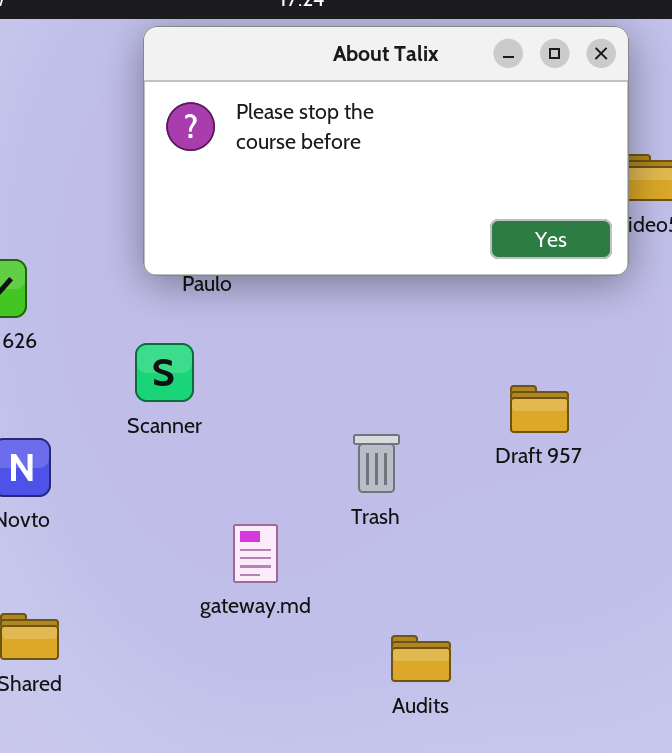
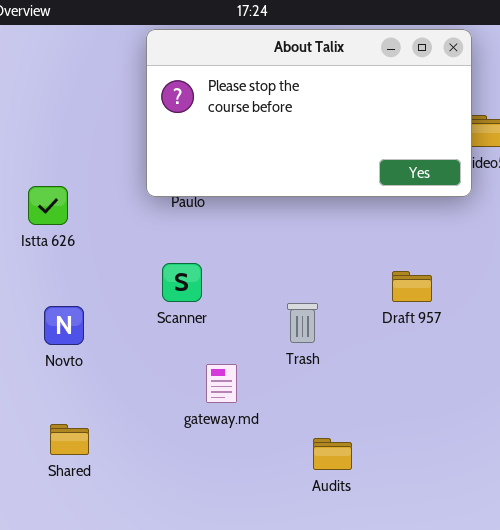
Scanner: [135,343,194,402] -> [162,263,202,302], moved

